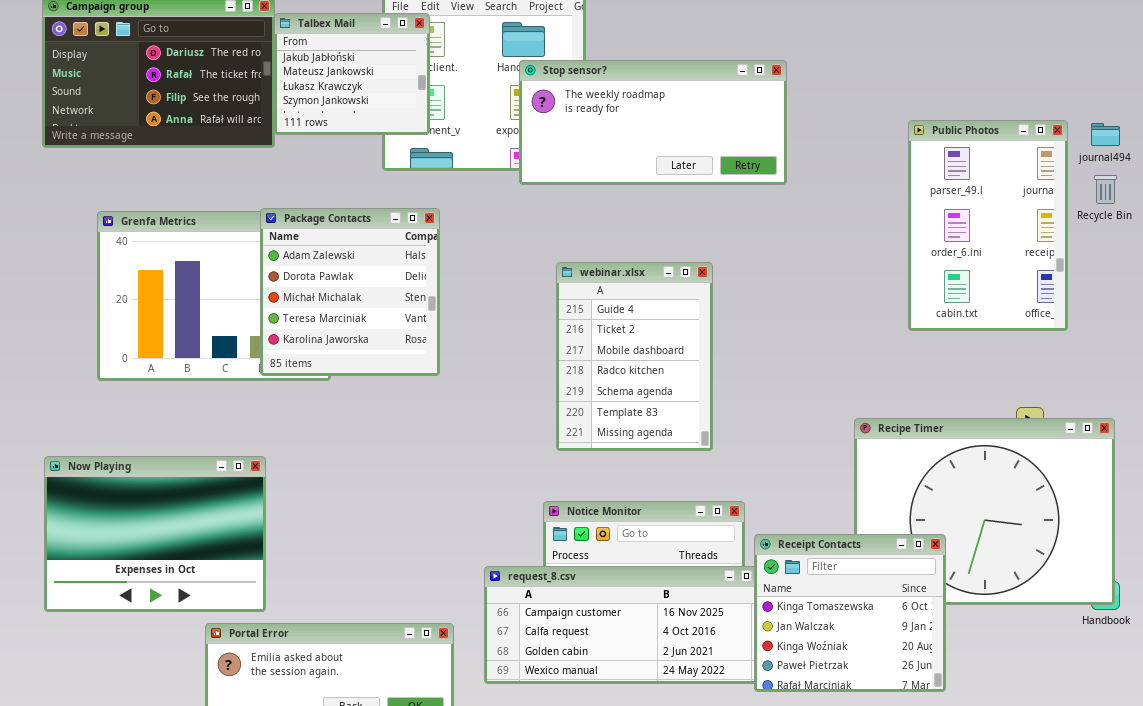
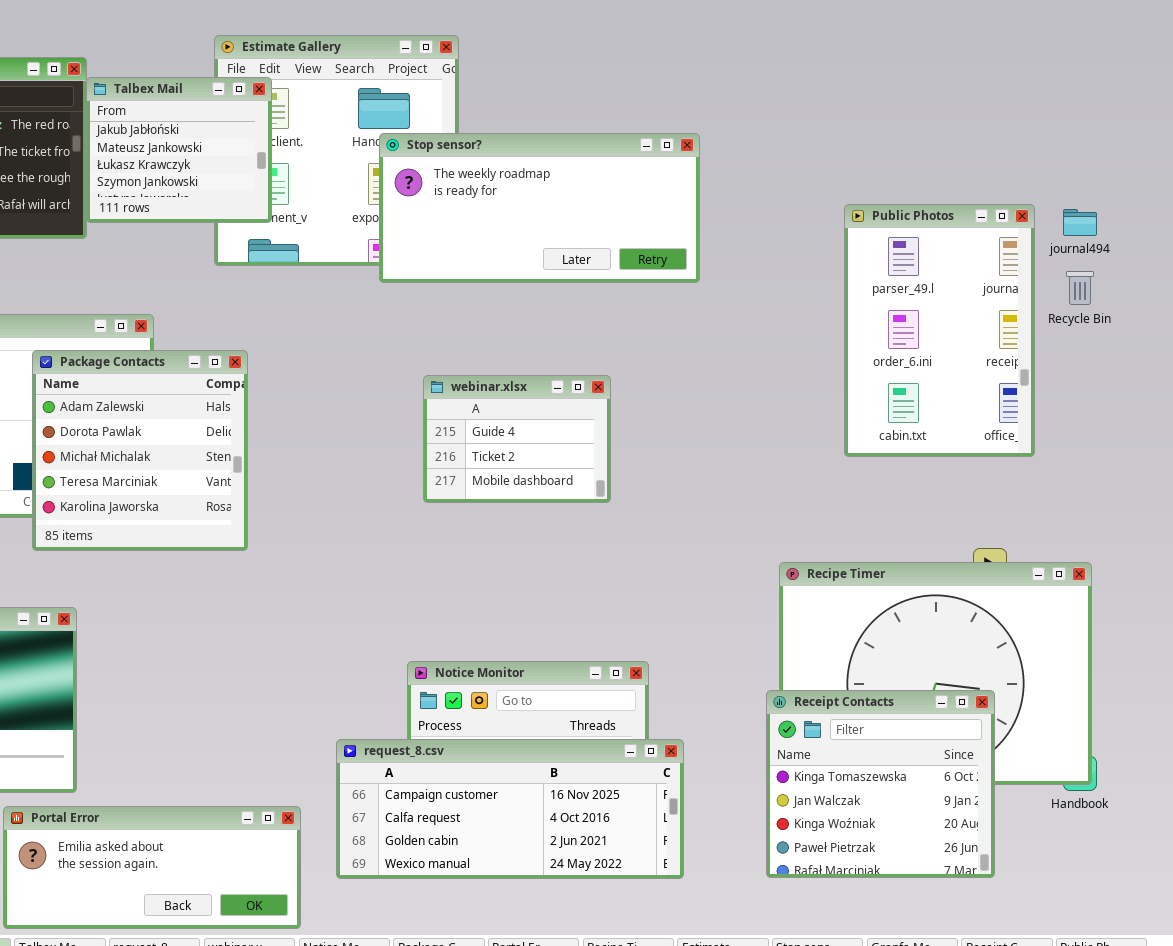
Package Contacts: [260,208,440,376] -> [32,350,248,551], moved
webinar.xlsx: [556,262,713,451] -> [423,375,611,503], resized
Receipt Contacts: [754,534,946,692] -> [766,690,995,878], moved

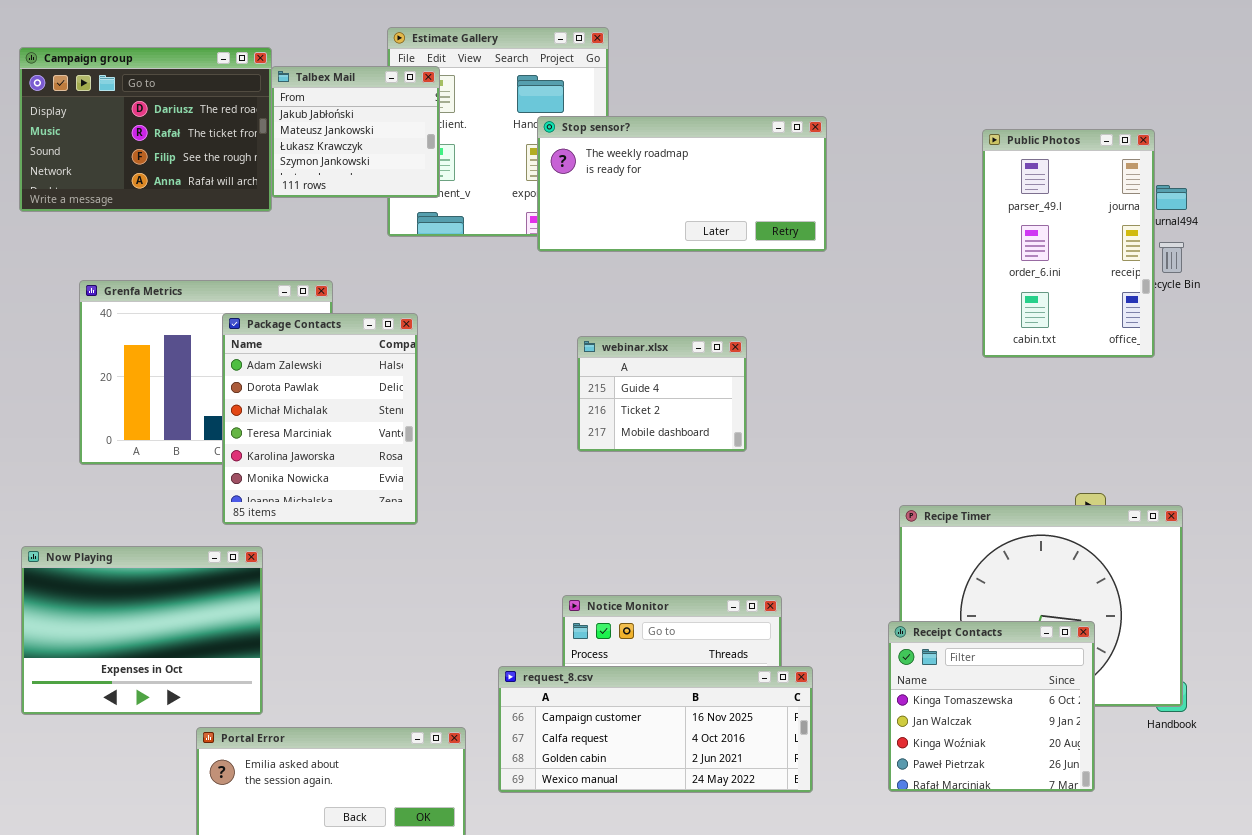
Public Photos: [844,204,1035,457] -> [982,129,1155,358], moved
Package Contacts: [32,350,248,551] -> [222,313,418,525], resized

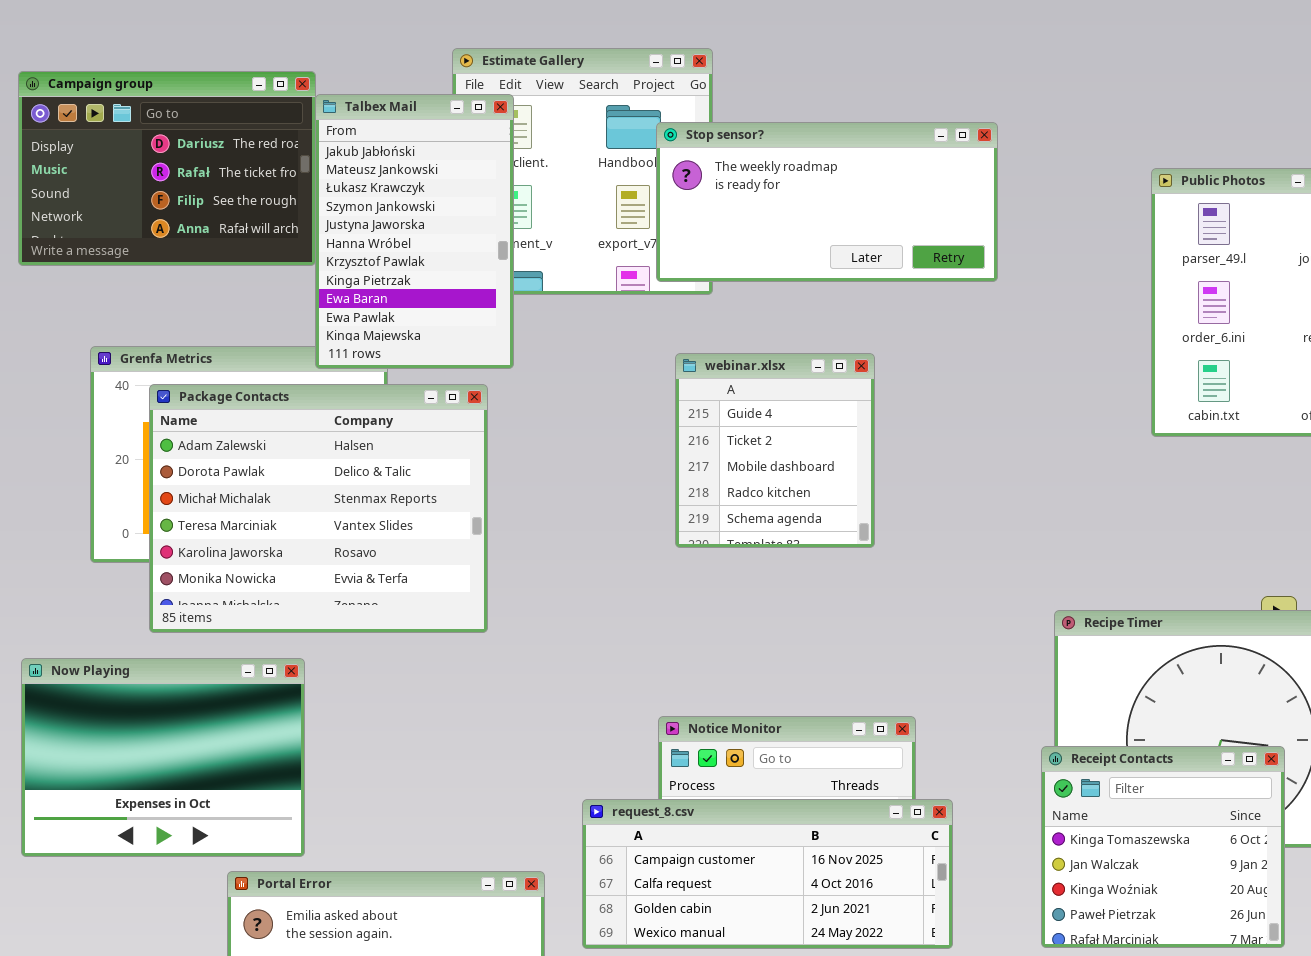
Talbex Mail: [271,66,440,198] -> [315,94,514,369], resized
Stop sensor?: [537,116,827,252] -> [656,122,998,282], moved
Package Contacts: [222,313,418,525] -> [149,384,488,633], resized
webinar.xlsx: [577,336,747,452] -> [675,353,875,548], resized

